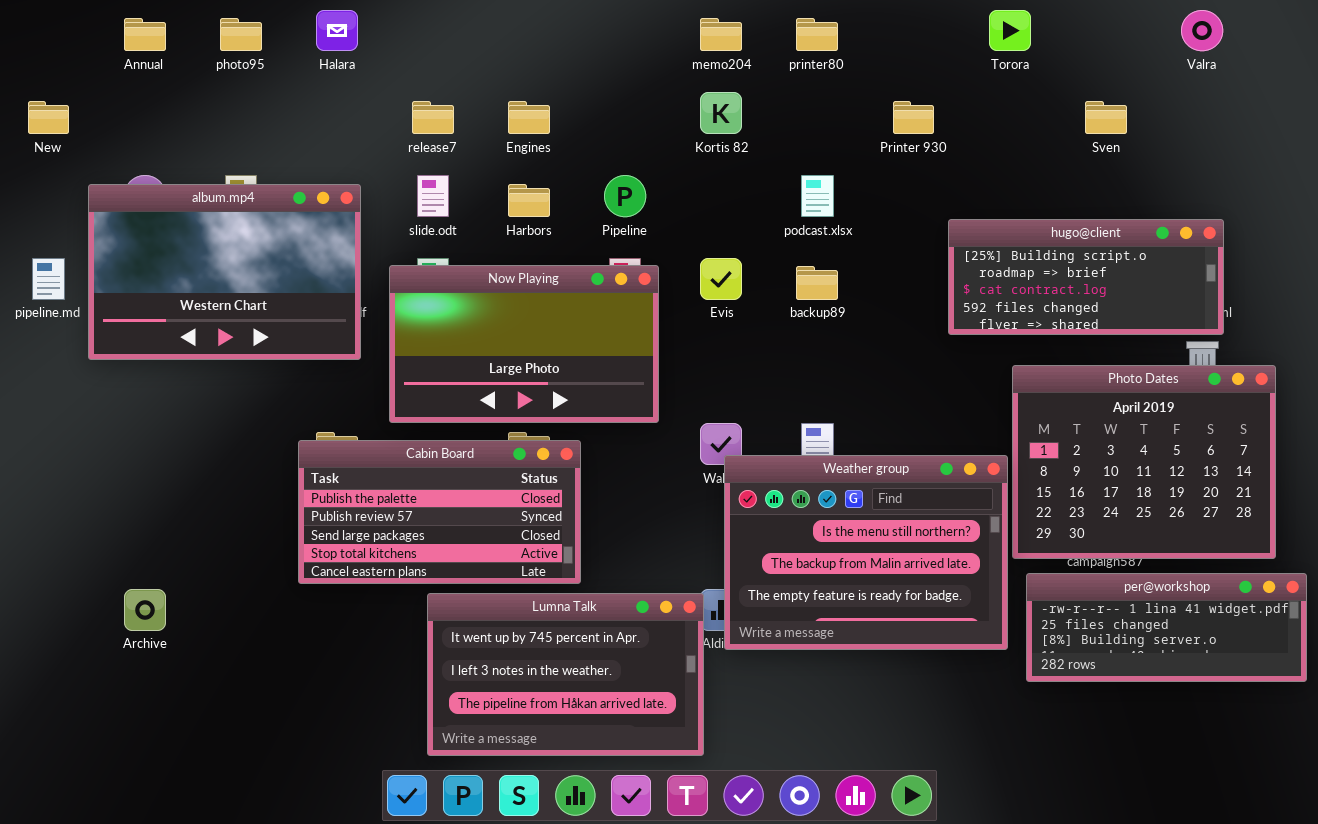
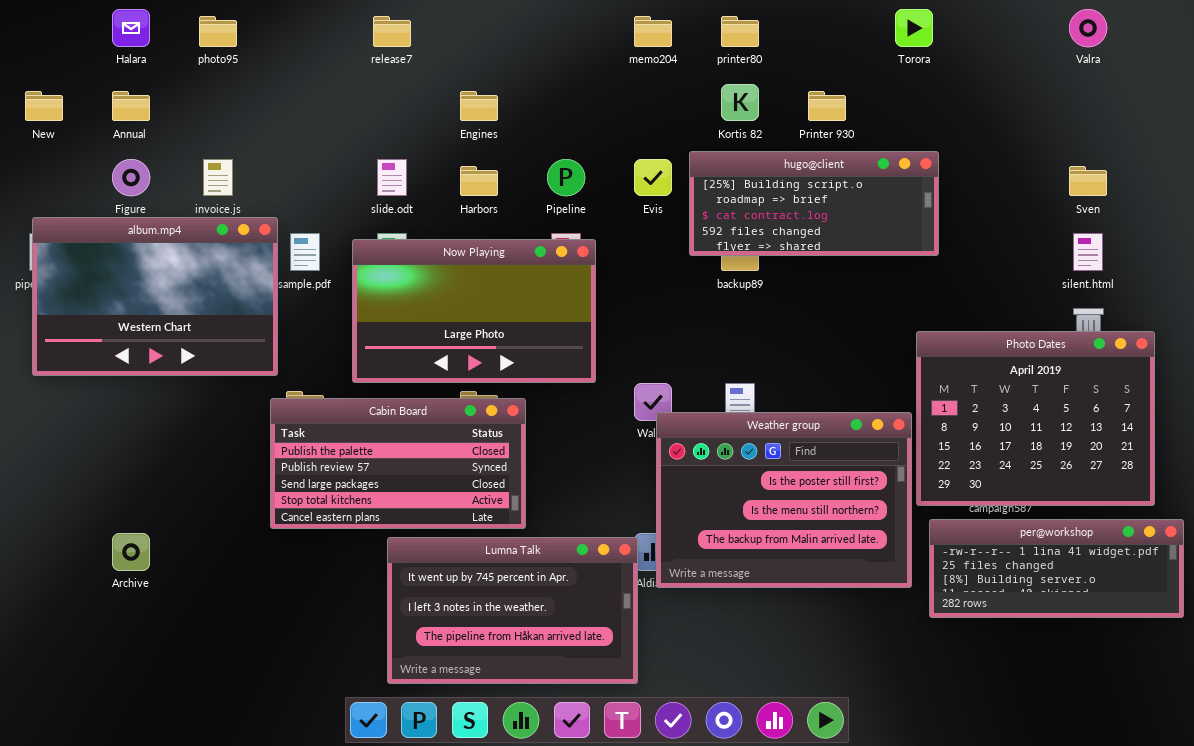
Halara: [316,10,358,51] -> [112,9,150,47], moved
Annual: [124,18,166,51] -> [112,91,150,121], moved
Kortis 82: [700,92,742,134] -> [721,84,759,121], moved
release7: [412,101,454,134] -> [373,16,411,47], moved
Sven: [1085,101,1127,134] -> [1069,166,1107,196], moved
album.mp4: [88,184,361,360] -> [32,217,278,376], moved
hugo@client: [948,219,1224,335] -> [689,151,939,256], moved
Evis: [700,258,742,300] -> [634,159,672,196], moved
Weather group: [724,455,1008,650] -> [656,412,912,588], scrolled up 1 row

